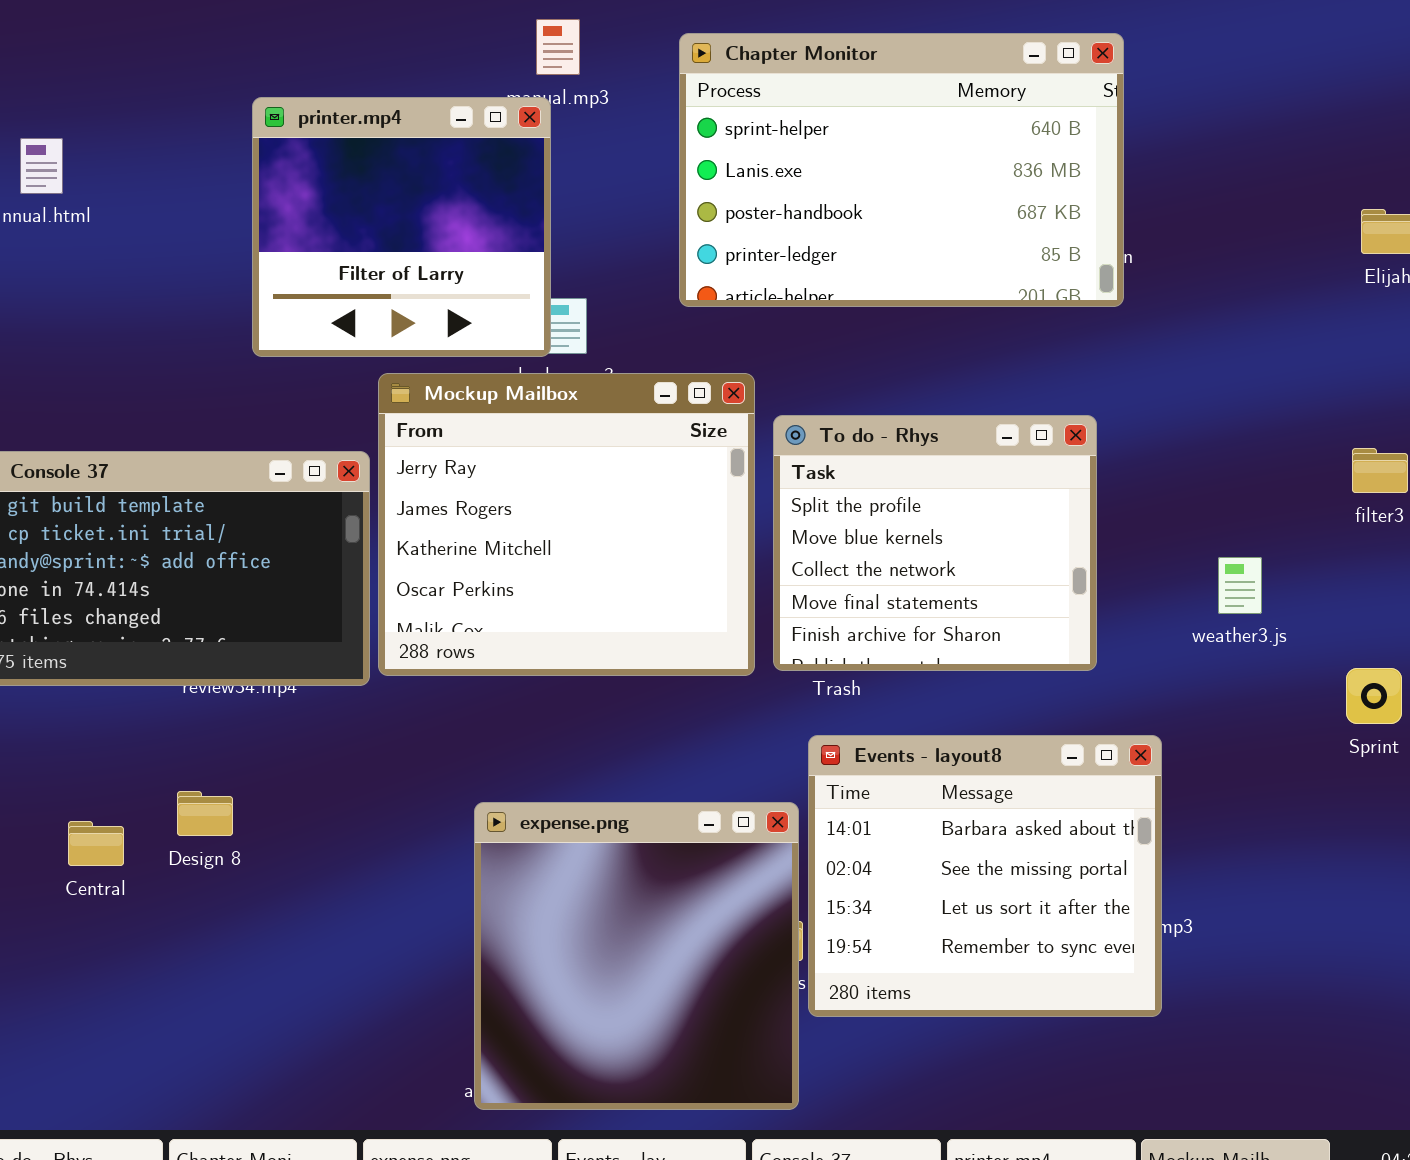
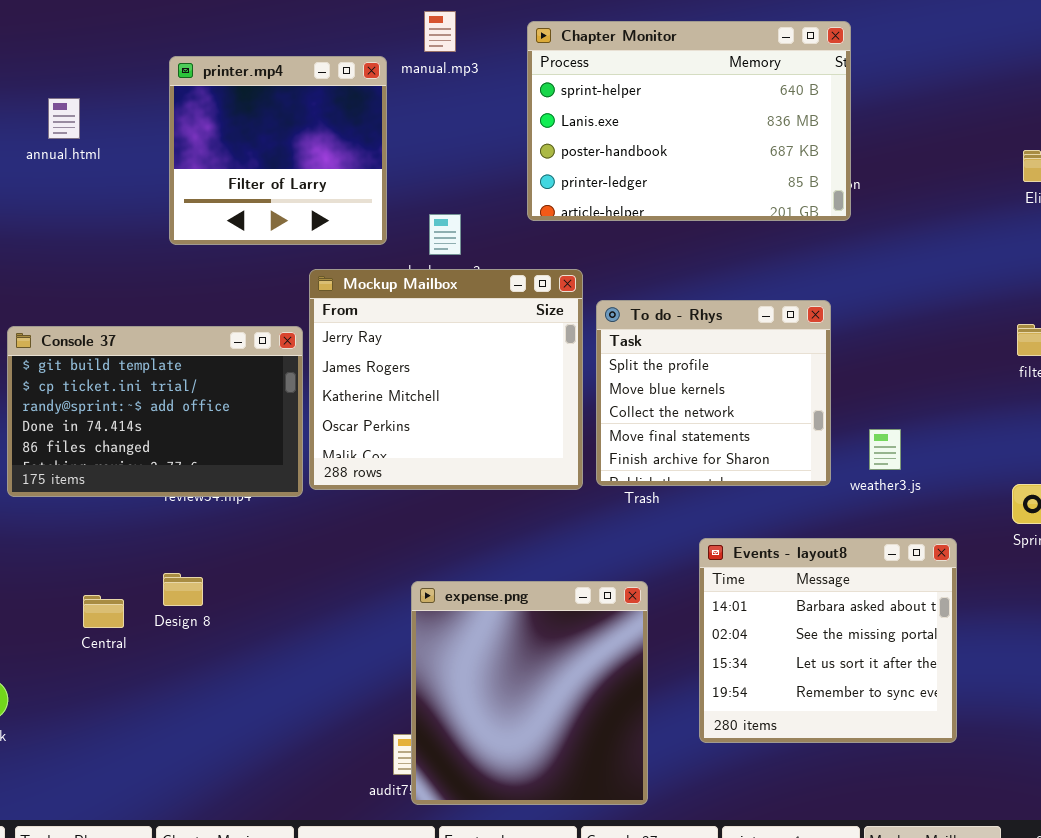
printer.mp4: [252,97,551,357] -> [169,56,387,245], moved
weather3.js: [1218,557,1262,614] -> [869,429,901,470], moved
Events - layout8: [808,735,1162,1017] -> [699,538,957,743], moved
expense.png: [474,802,799,1110] -> [411,581,648,805], moved

